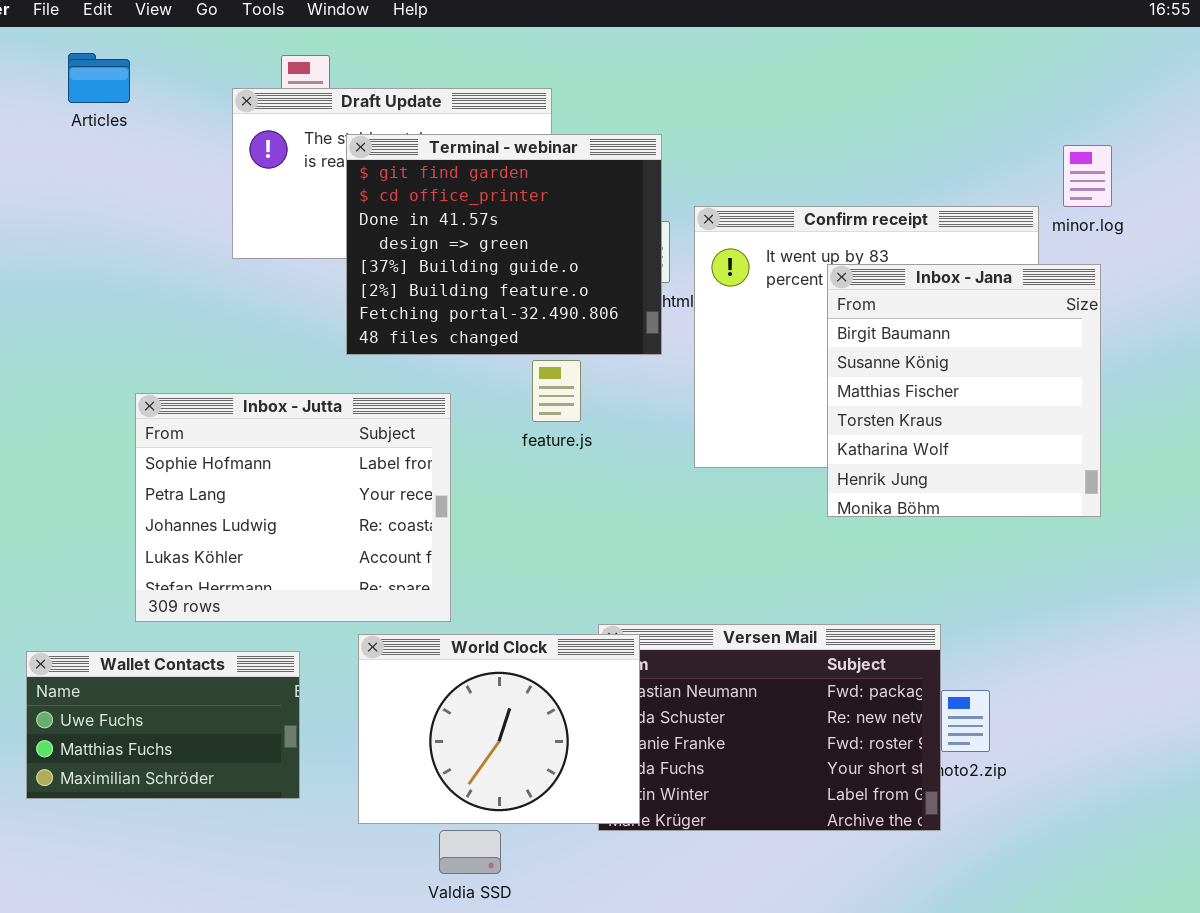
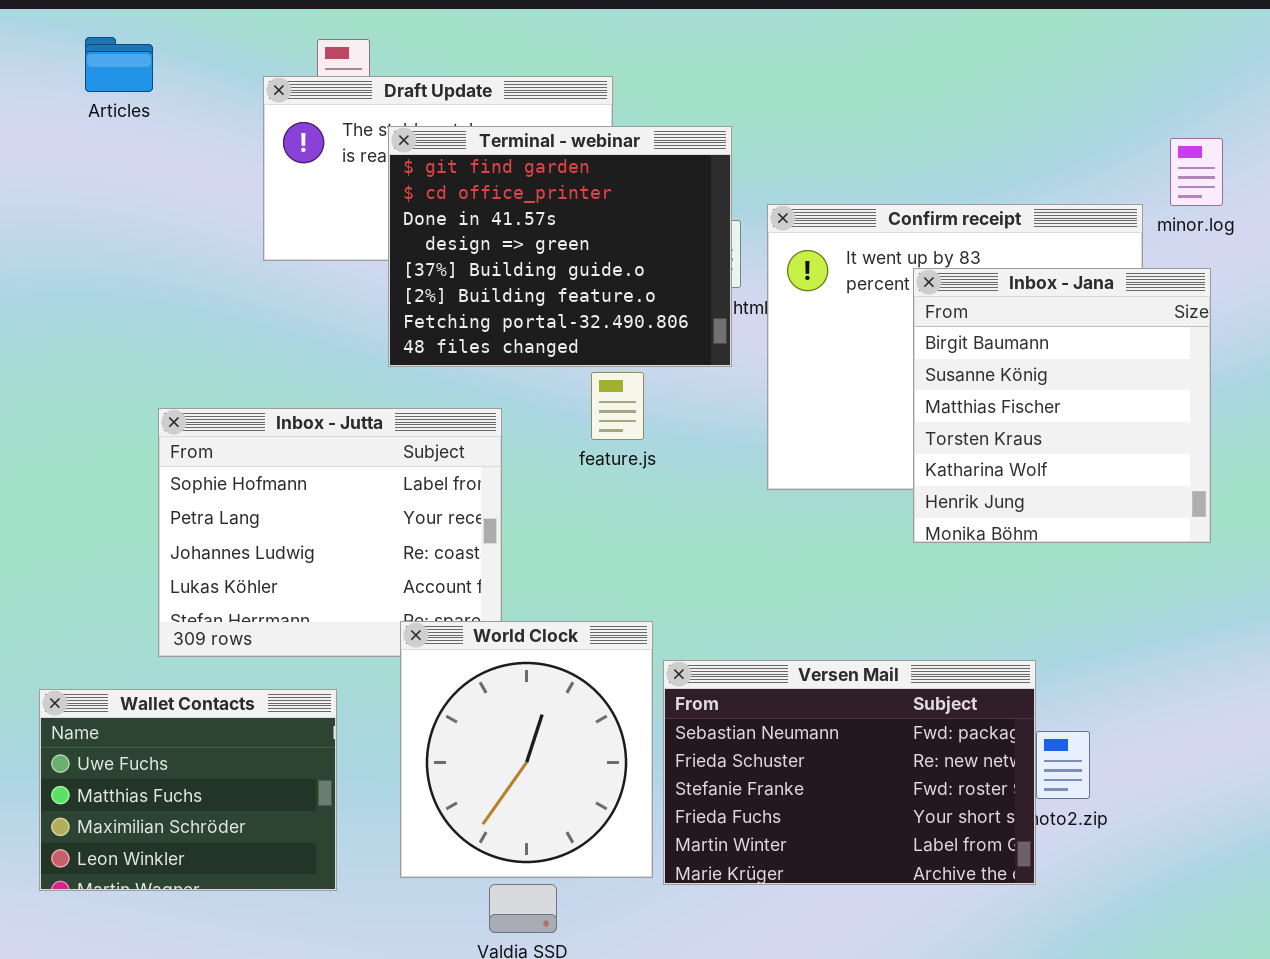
World Clock: [358,634,640,824] -> [400,621,653,878], resized
Wallet Contacts: [26,651,300,799] -> [39,689,337,891], resized

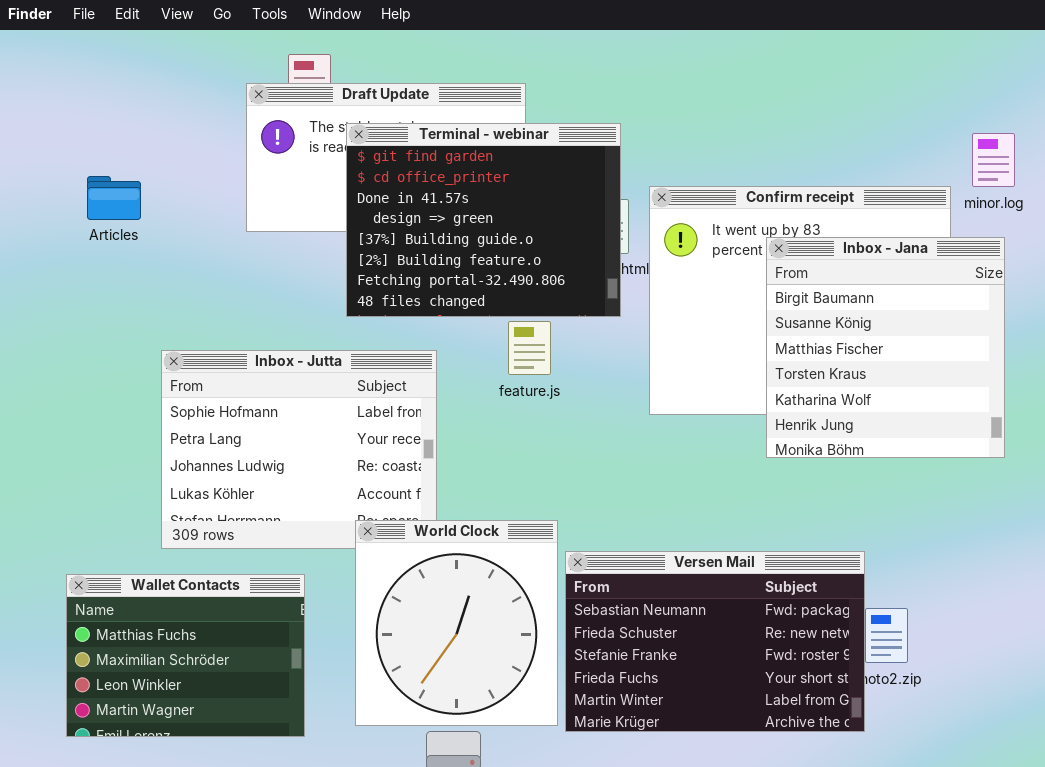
Articles: [85,37,153,92] -> [87,176,141,220], moved
Wallet Contacts: [39,689,337,891] -> [66,574,305,737], scrolled down 1 row

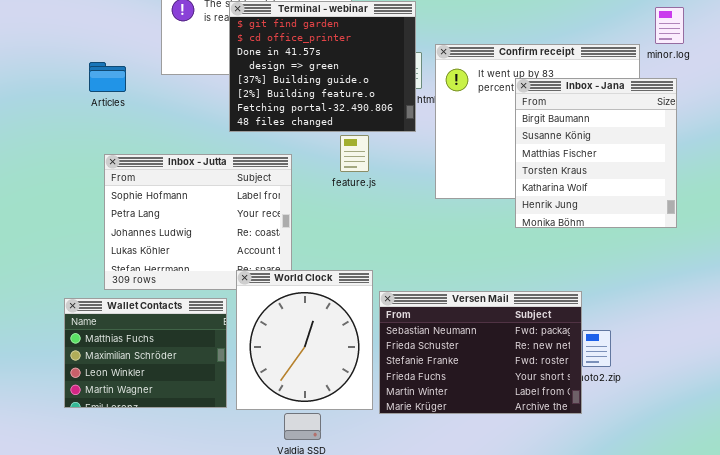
Articles: [87,176,141,220] -> [89,62,126,92], moved
Wallet Contacts: [66,574,305,737] -> [64,298,227,408], moved

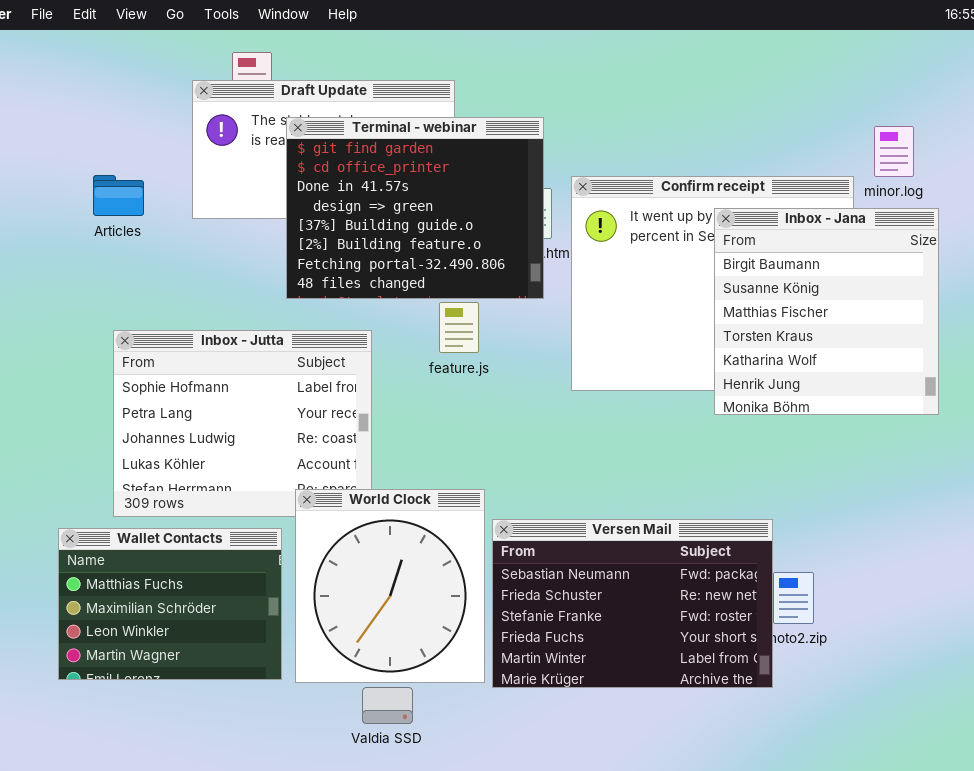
Articles: [89,62,126,92] -> [93,175,144,216], moved
Inbox - Jana: [515,78,677,228] -> [714,208,939,415], moved

